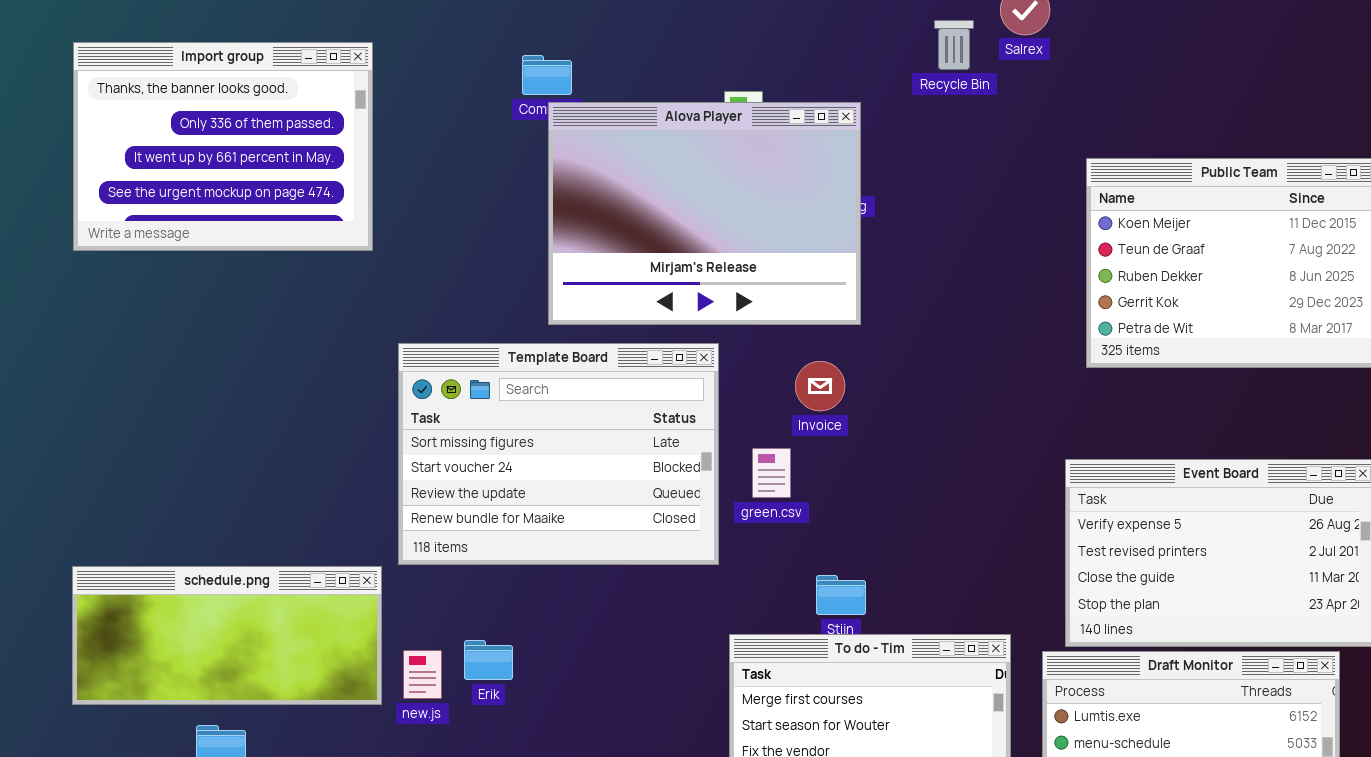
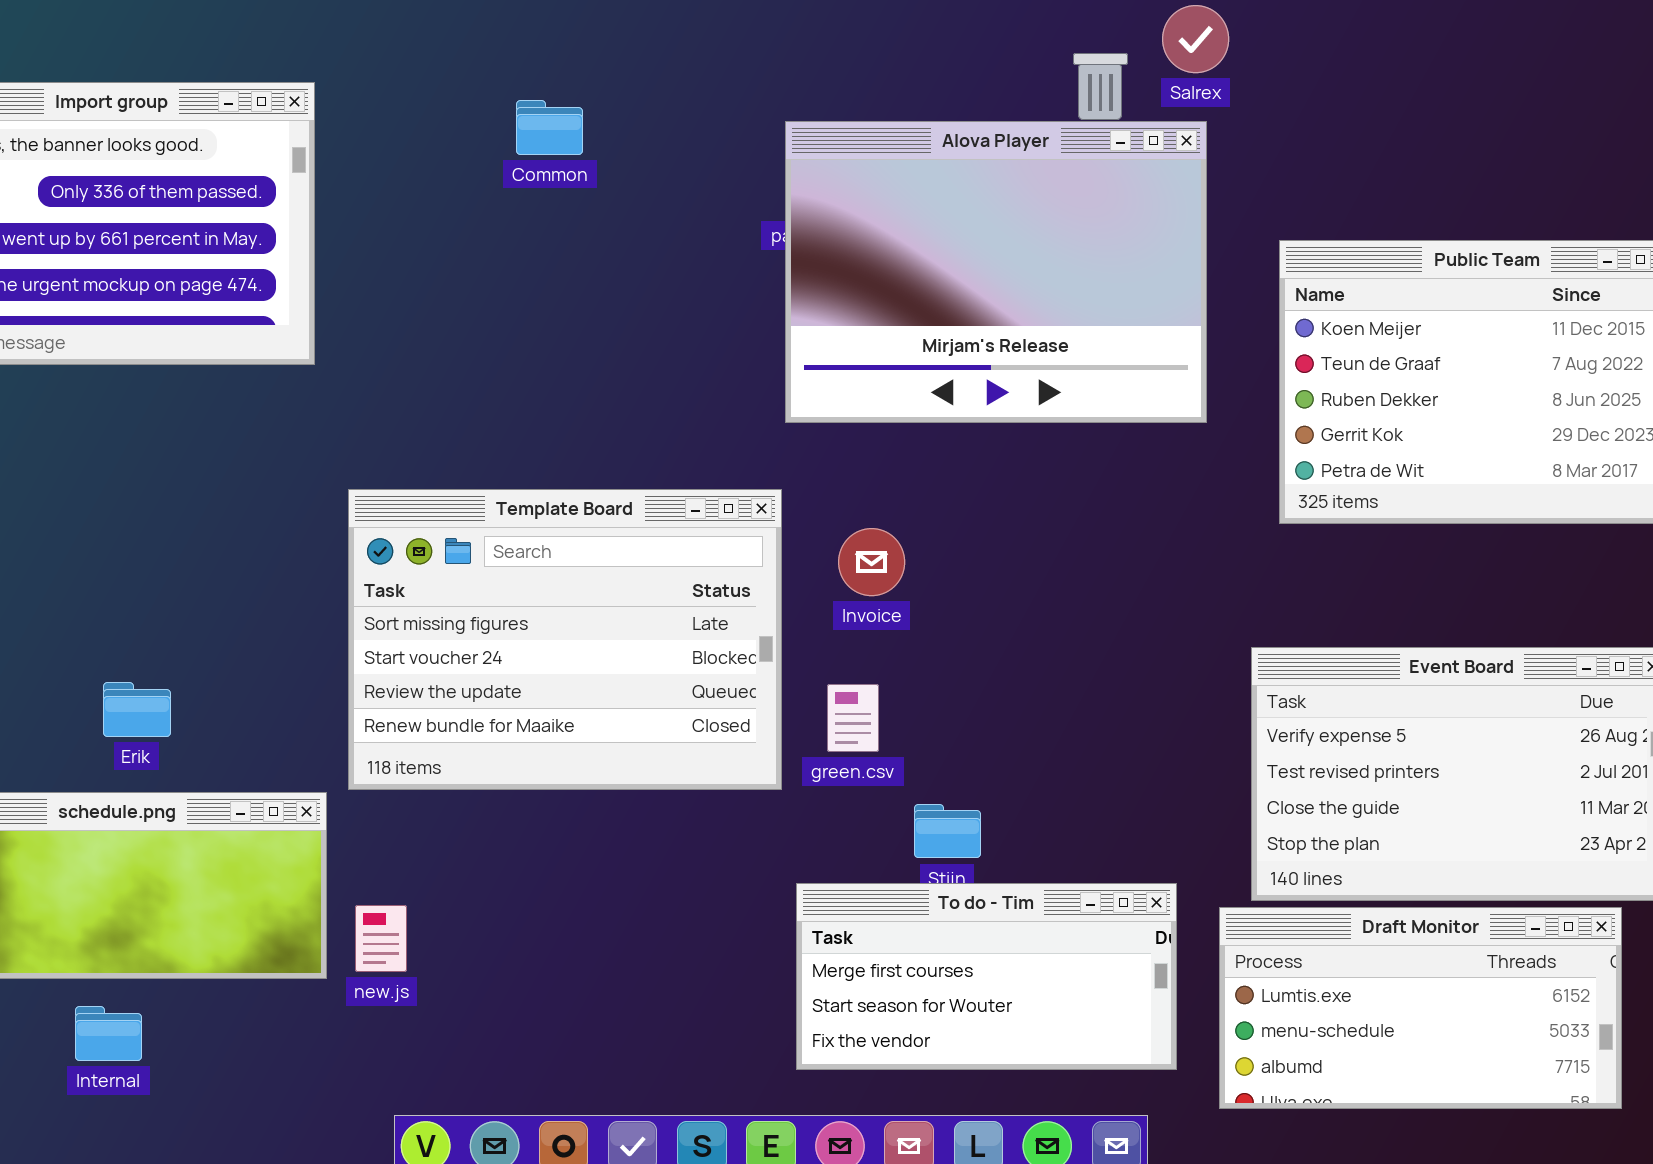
Alova Player: [548,102,861,325] -> [785,121,1207,423], moved
Invoice: [795,361,845,411] -> [838,528,905,596], moved
green.csv: [752,448,791,498] -> [827,684,879,752], moved
Erik: [464,640,513,680] -> [103,682,171,737], moved

